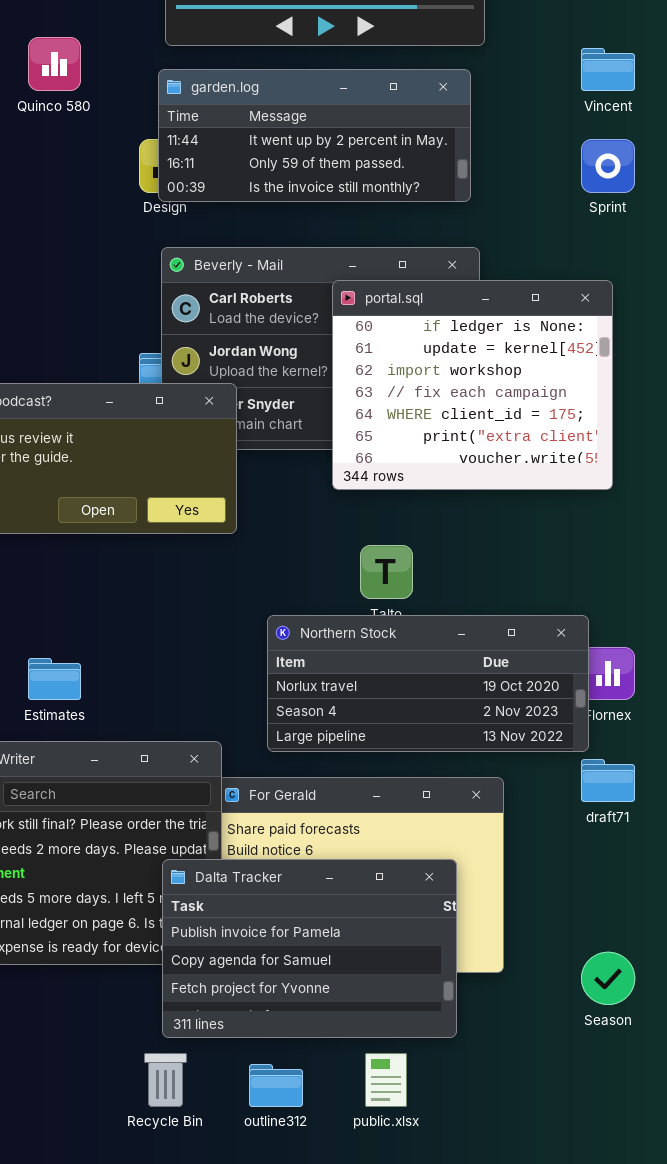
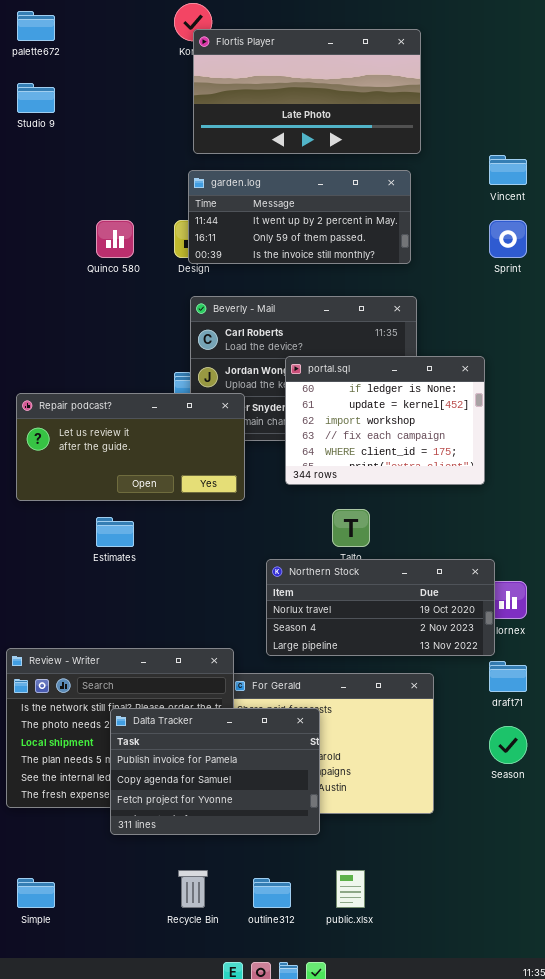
Quinco 580: [28,37,81,91] -> [96,220,134,258], moved
portal.sql: [332,280,613,490] -> [285,356,485,485], moved, resized
Estimates: [28,658,81,700] -> [96,517,134,547], moved
Dalta Tracker: [162,859,457,1038] -> [110,708,320,835], moved
Season: [581,952,635,1005] -> [489,726,527,764], moved

